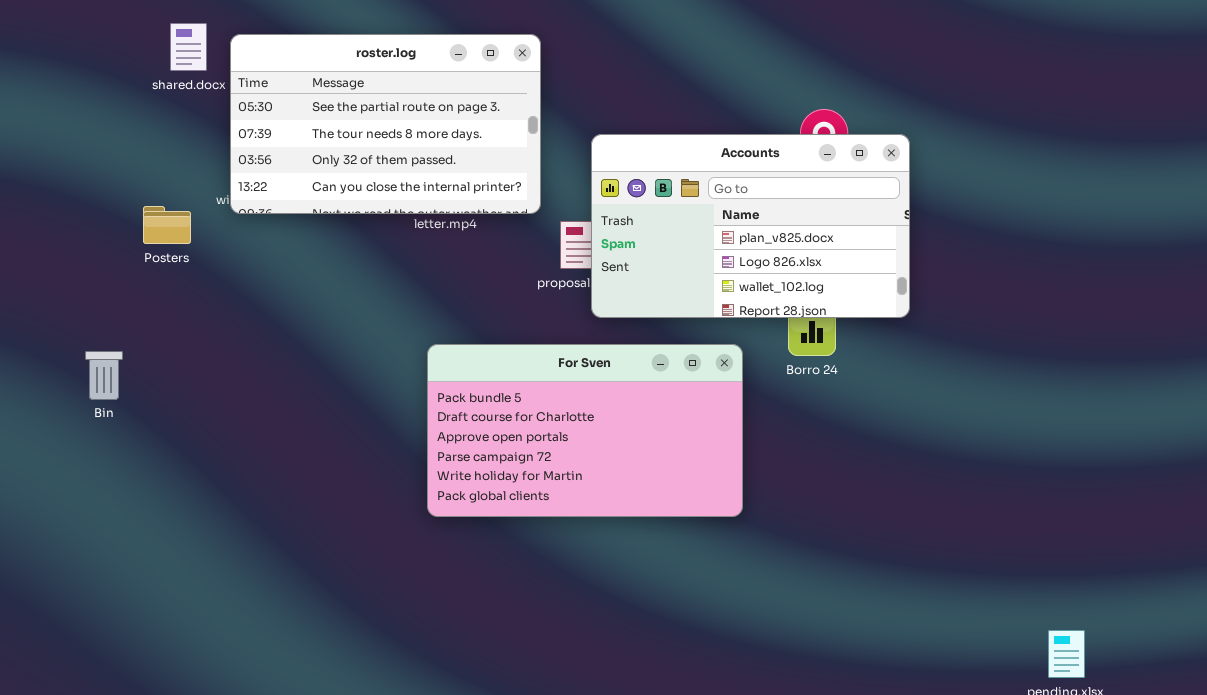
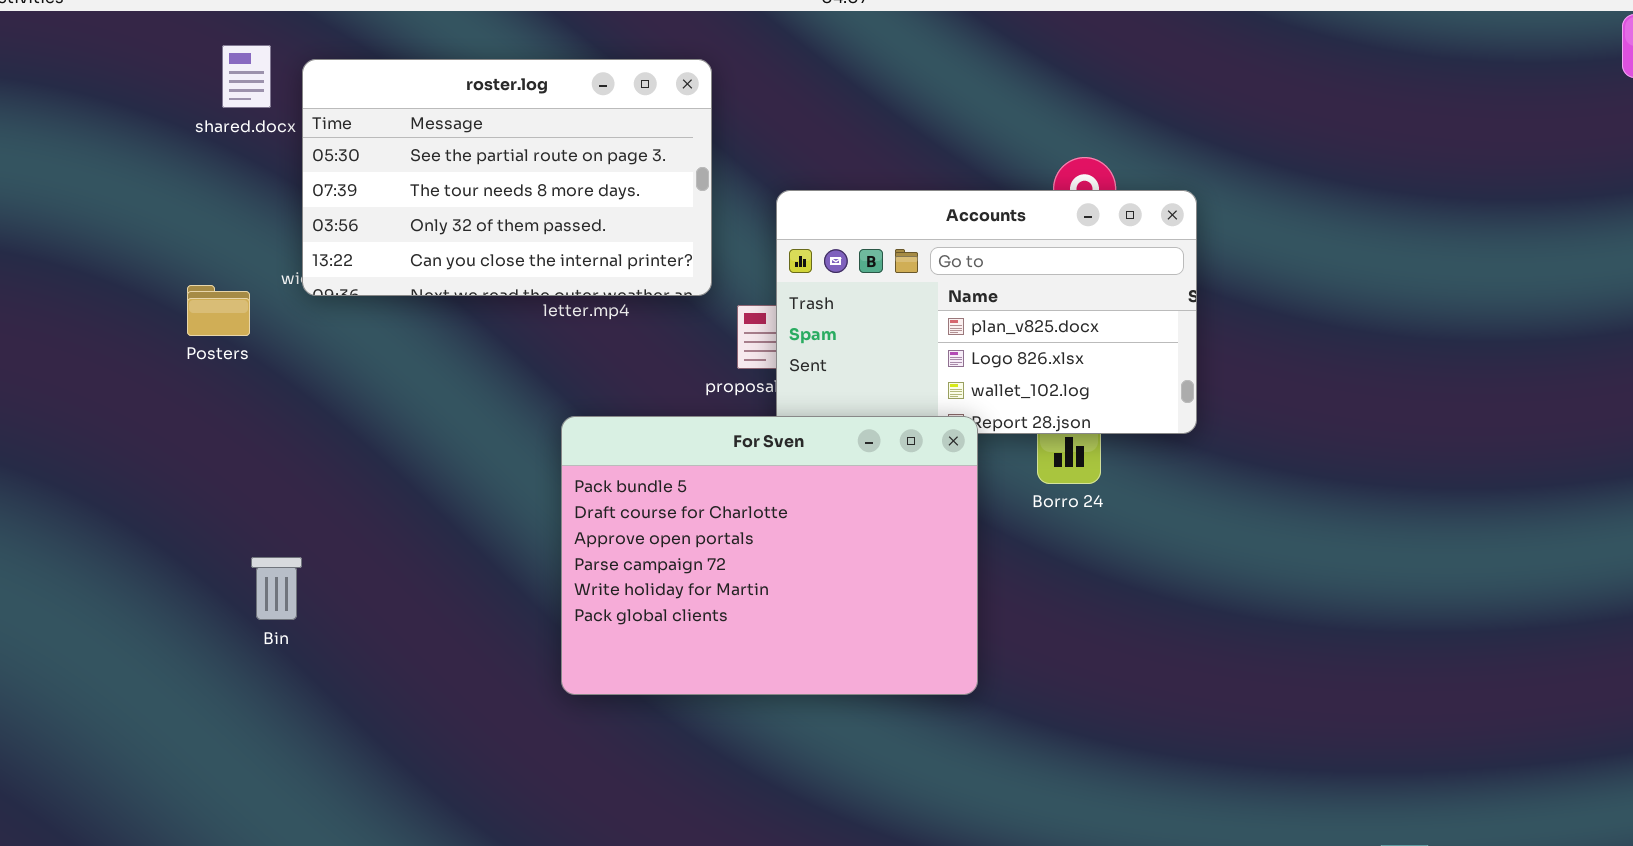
For Sven: [427,344,743,517] -> [561,416,978,695], resized
Bin: [85,351,123,400] -> [251,557,302,620], moved

